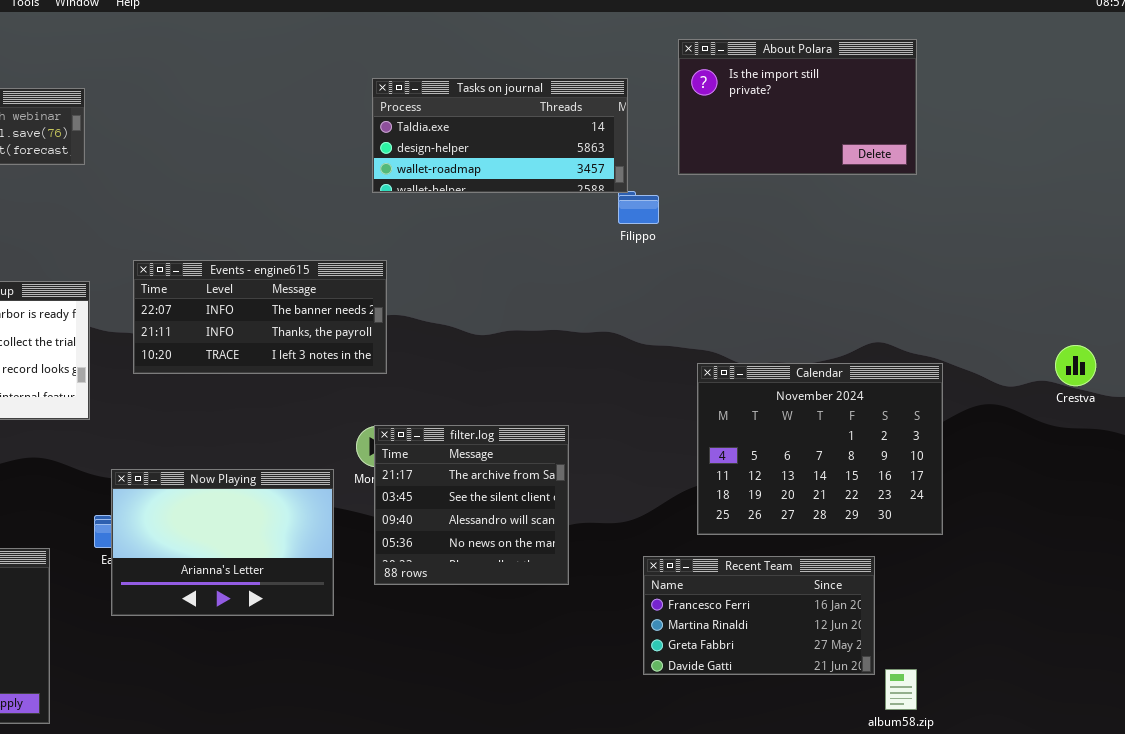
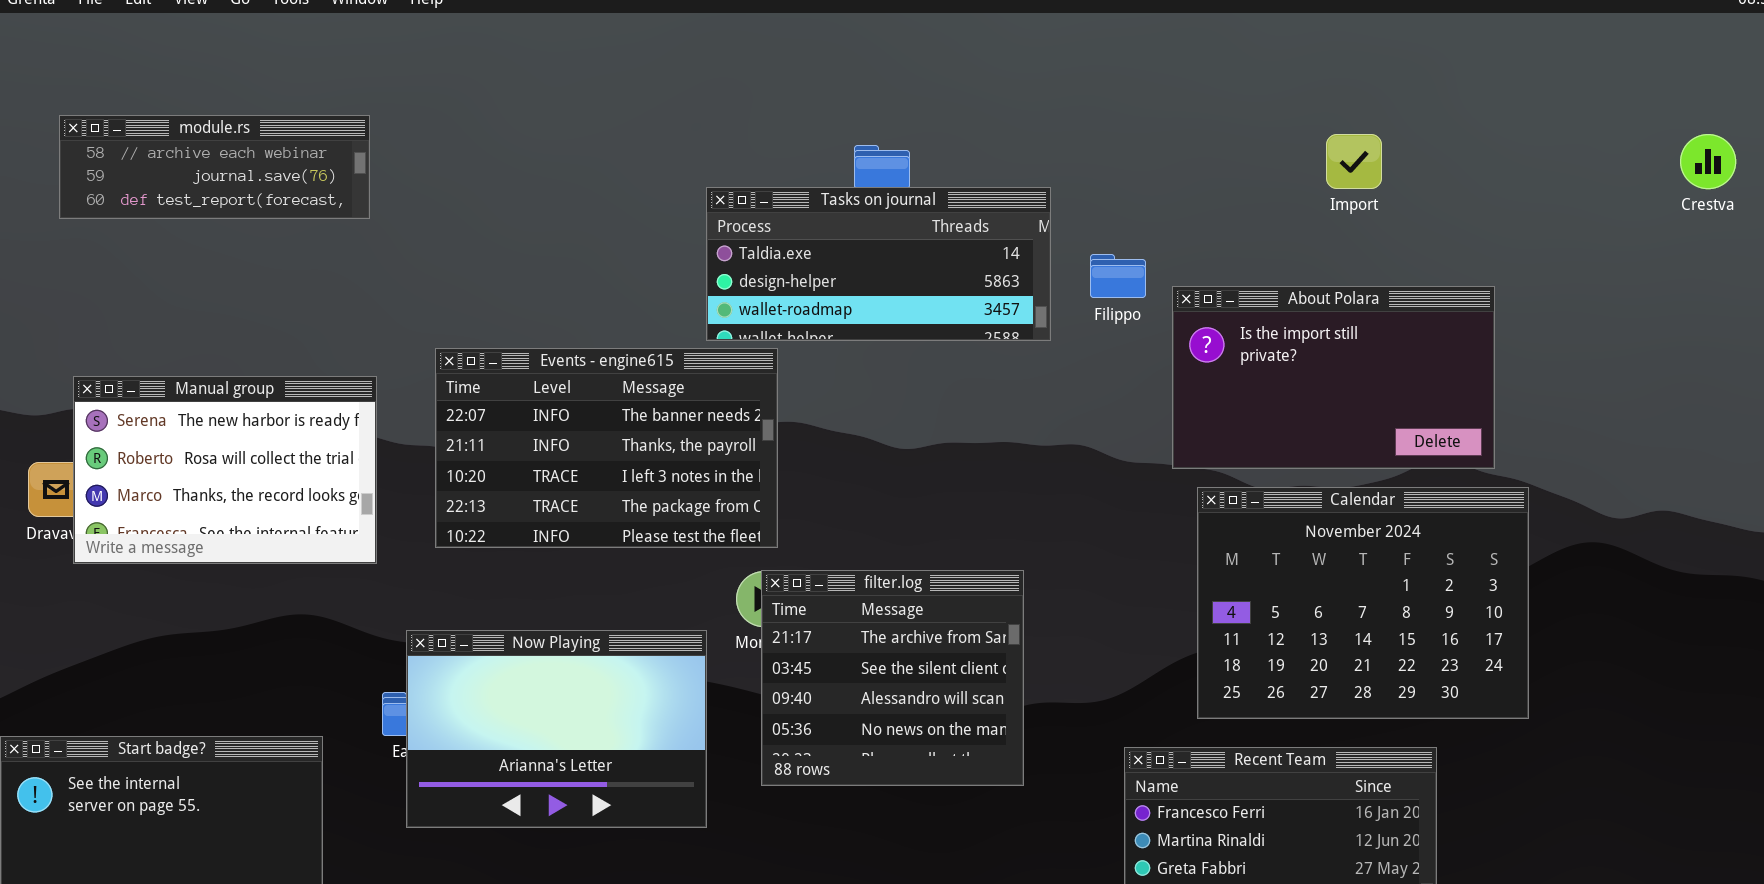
About Polara: [678,39,917,175] -> [1172,286,1495,469], moved
Tasks on journal: [372,78,628,193] -> [706,187,1051,341], moved
Events - engine615: [133,260,387,374] -> [435,348,778,548], resized
Crestva: [1055,345,1096,386] -> [1680,134,1736,189], moved

